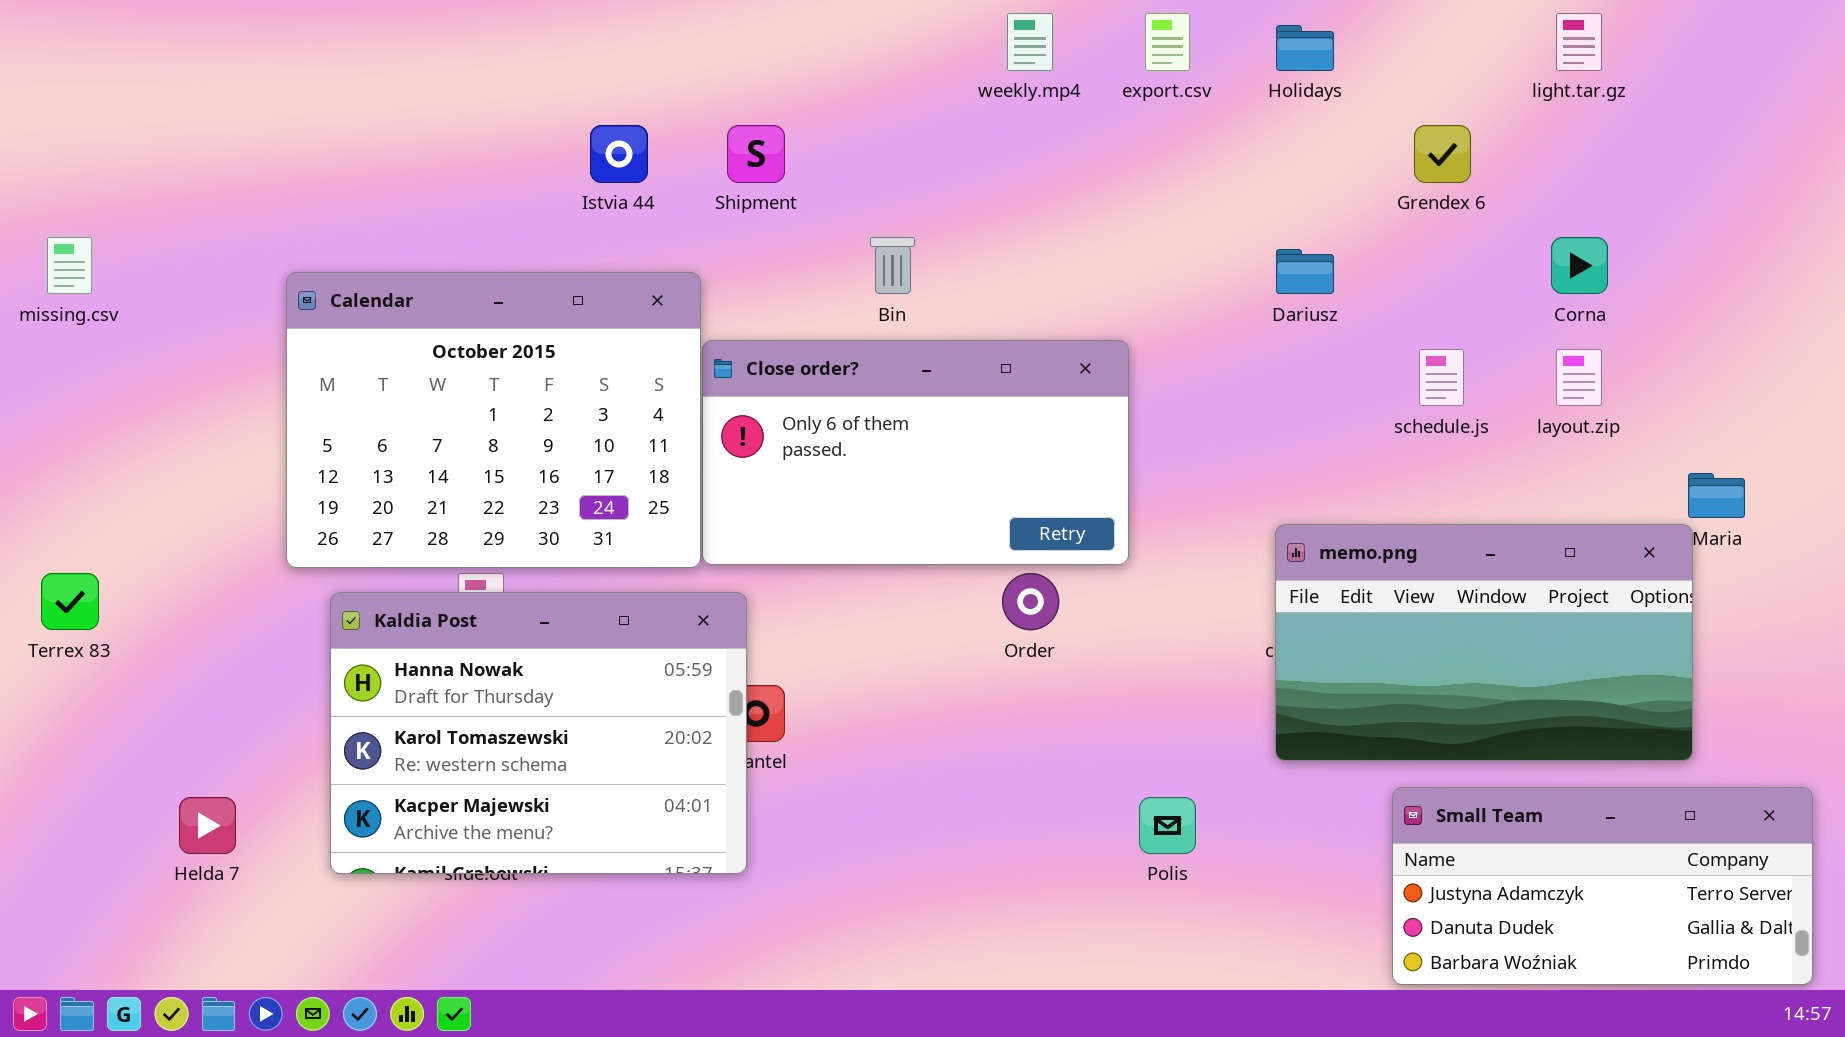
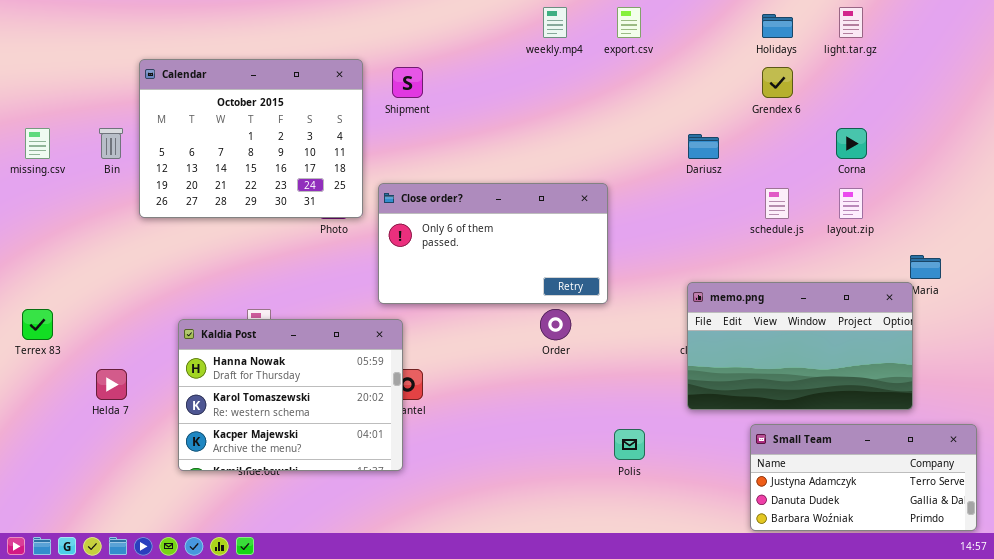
Holidays: [1276,25,1334,71] -> [762,14,793,38], moved
Bin: [870,237,915,294] -> [99,128,123,159], moved
Calendar: [286,272,701,568] -> [139,59,363,218], moved
Helda 7: [179,797,236,854] -> [96,369,127,400], moved

